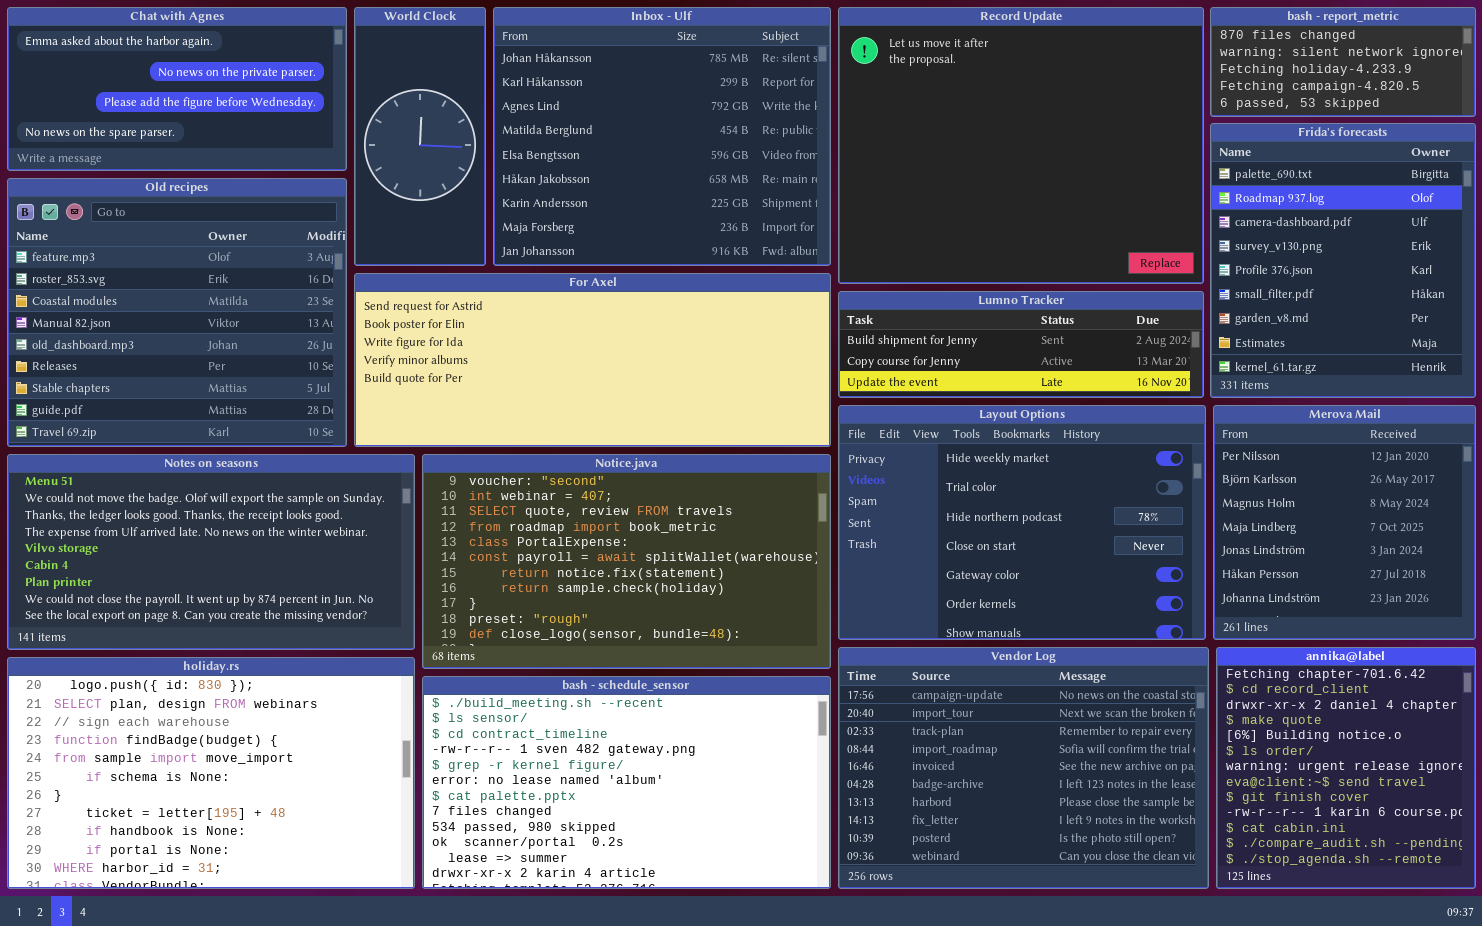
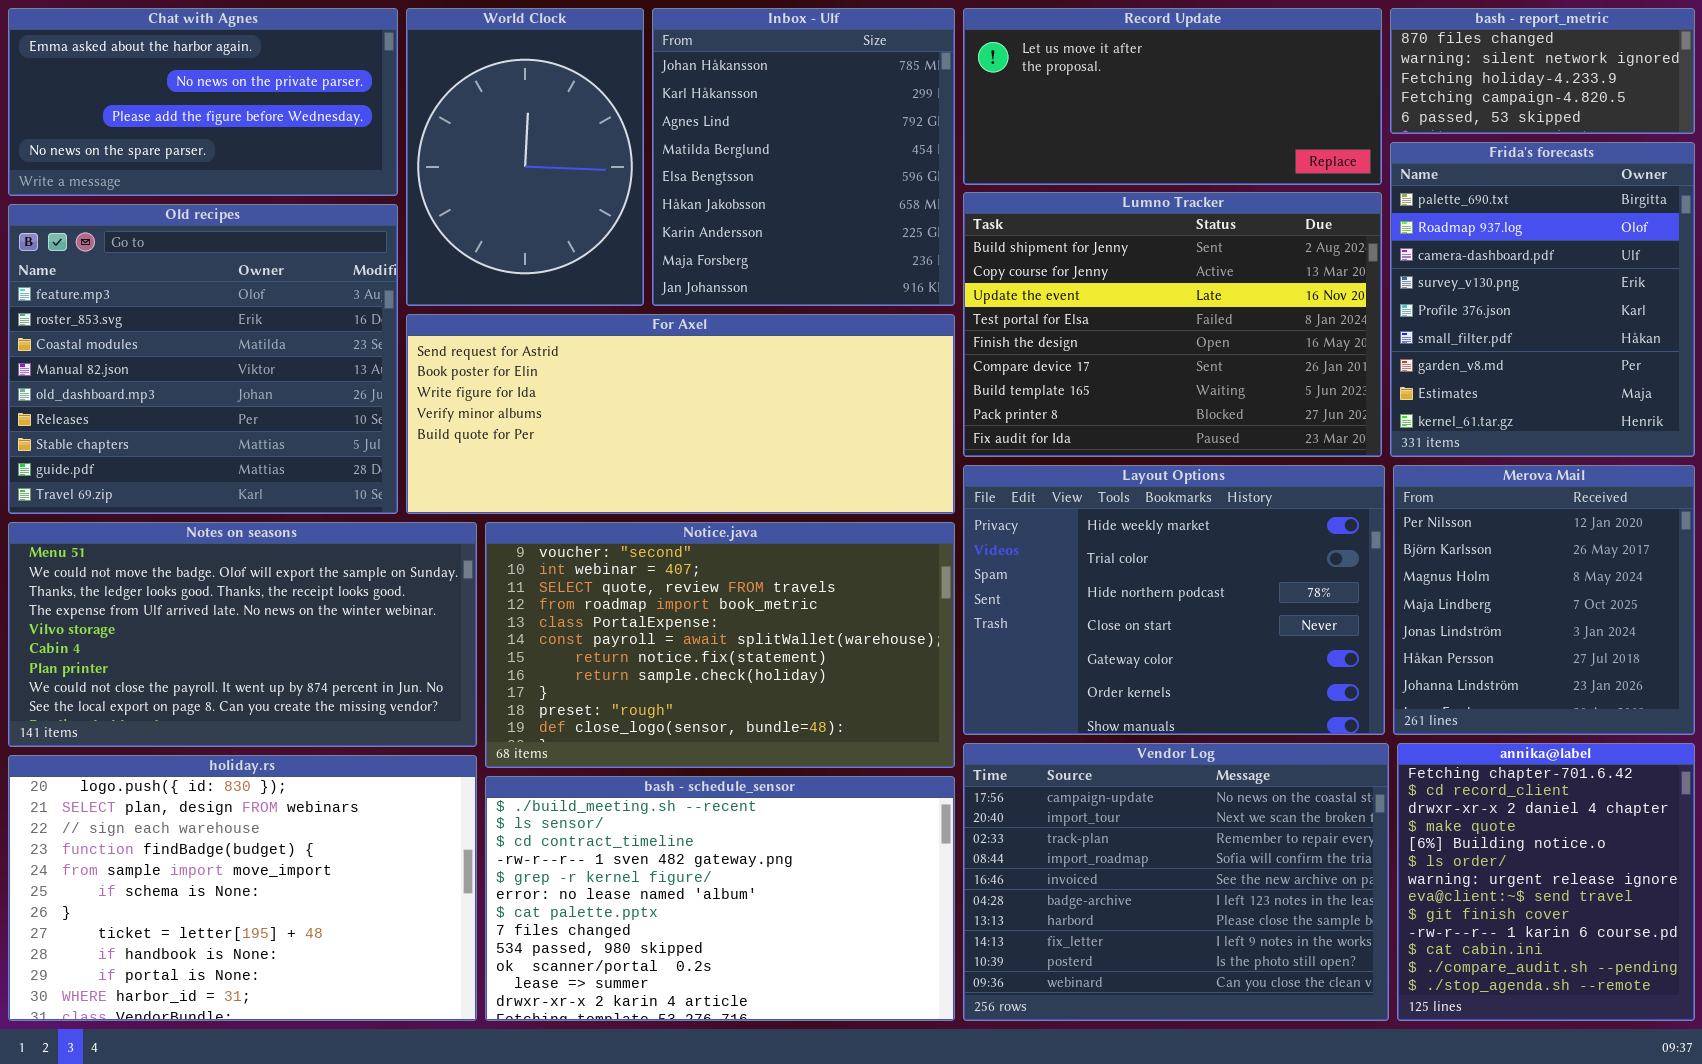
World Clock: [354,7,486,266] -> [406,8,644,306], resized
Inbox - Ulf: [493,7,831,266] -> [652,8,955,306], resized
Record Update: [838,7,1204,284] -> [963,8,1382,185], resized
Lumno Tracker: [838,291,1204,398] -> [963,192,1382,457], resized

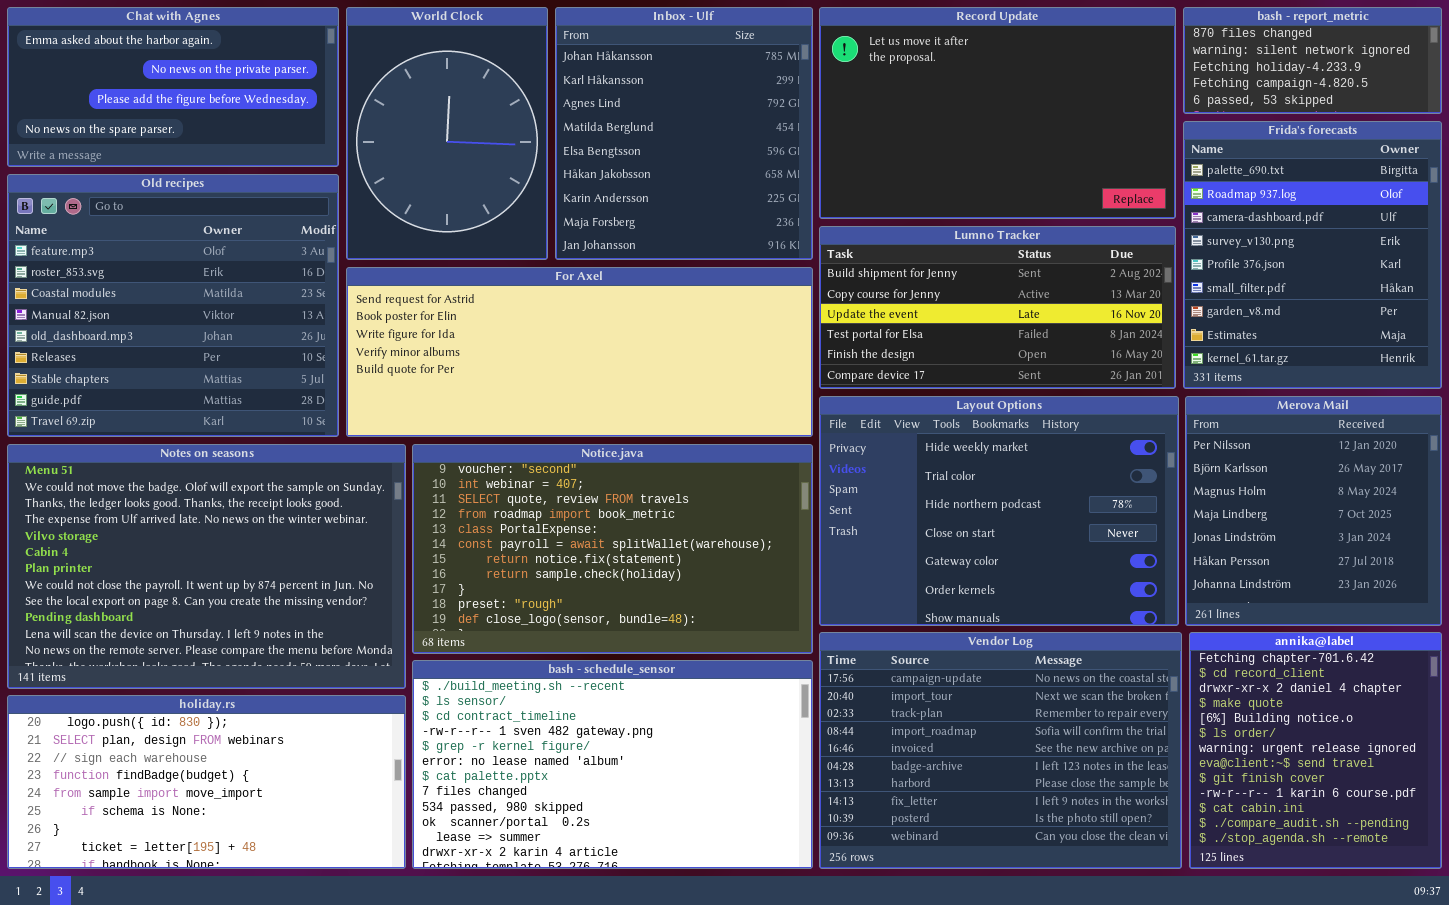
Record Update: [963,8,1382,185] -> [819,7,1176,219], resized
Lumno Tracker: [963,192,1382,457] -> [819,226,1176,389], resized
Notes on seasons: [8,522,477,747] -> [7,444,406,689], resized
holiday.rs: [8,755,477,1021] -> [7,695,406,869], resized

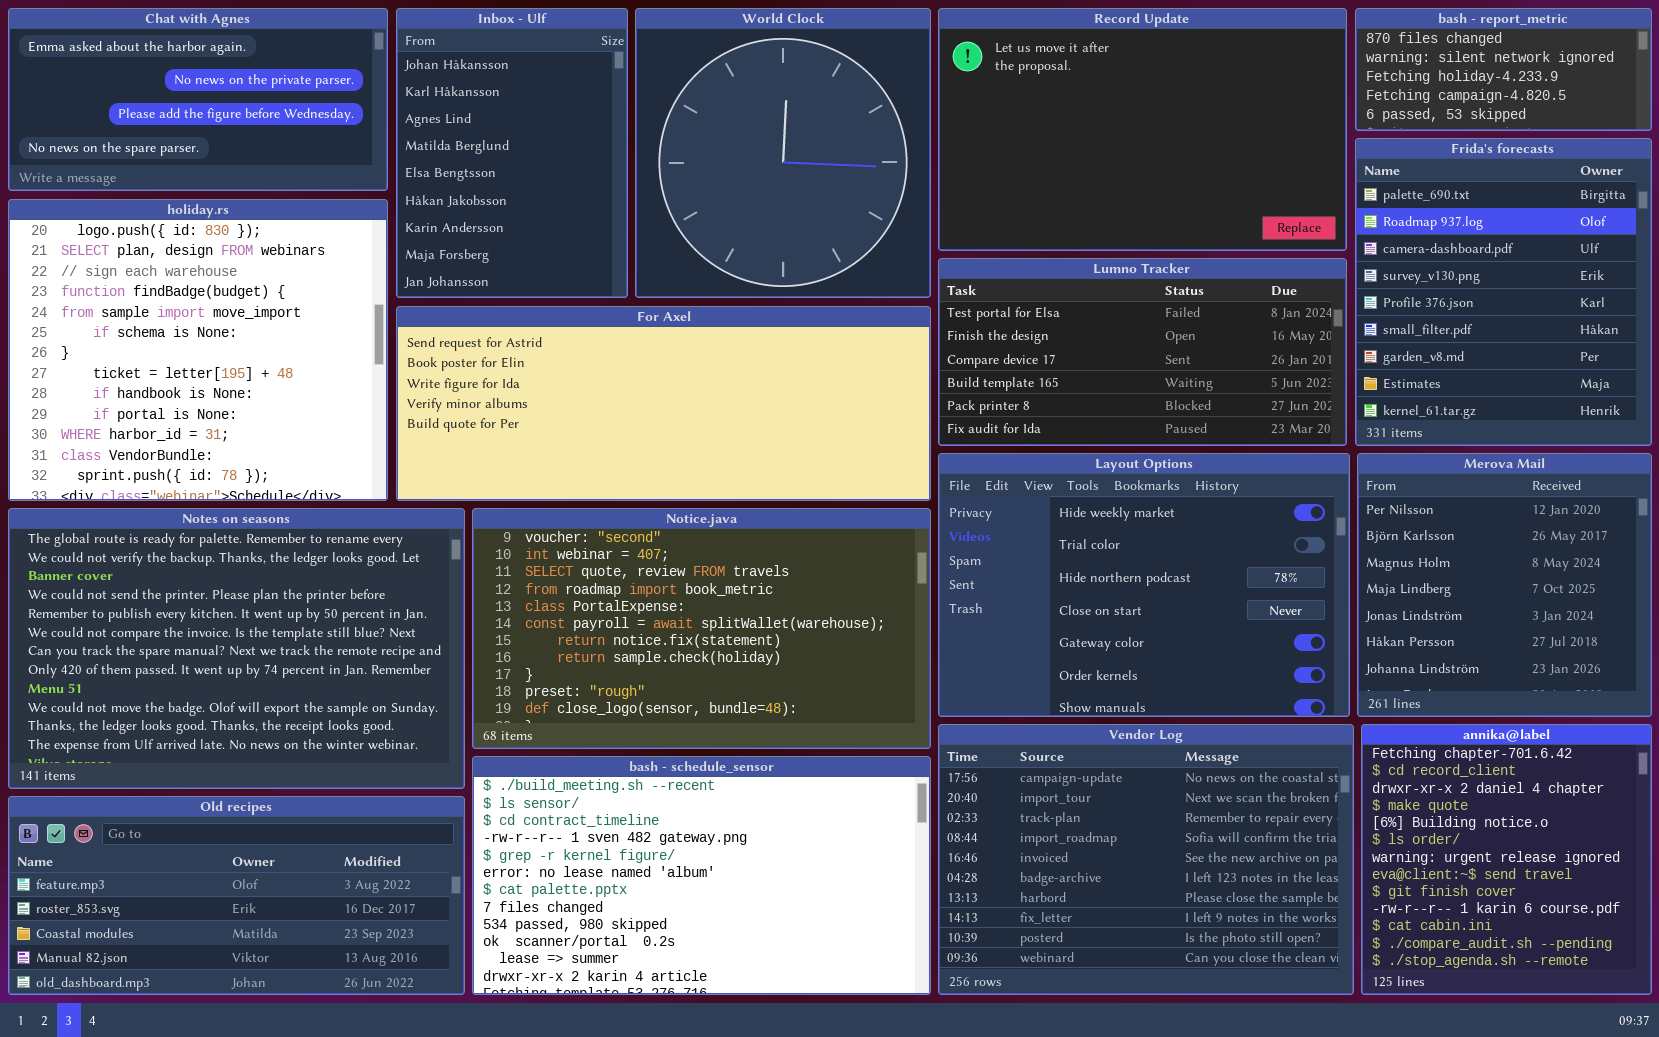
World Clock: [346,7,548,260] -> [635,8,931,298], moved, resized
Inbox - Ulf: [555,7,813,260] -> [396,8,628,298], moved, resized
Old recipes: [7,174,339,437] -> [8,796,465,995], moved, resized
Lumno Tracker: [819,226,1176,389] -> [938,258,1347,446], scrolled down 3 rows
Notes on seasons: [7,444,406,689] -> [8,508,465,789], scrolled up 8 rows
holiday.rs: [7,695,406,869] -> [8,199,388,501], moved, resized

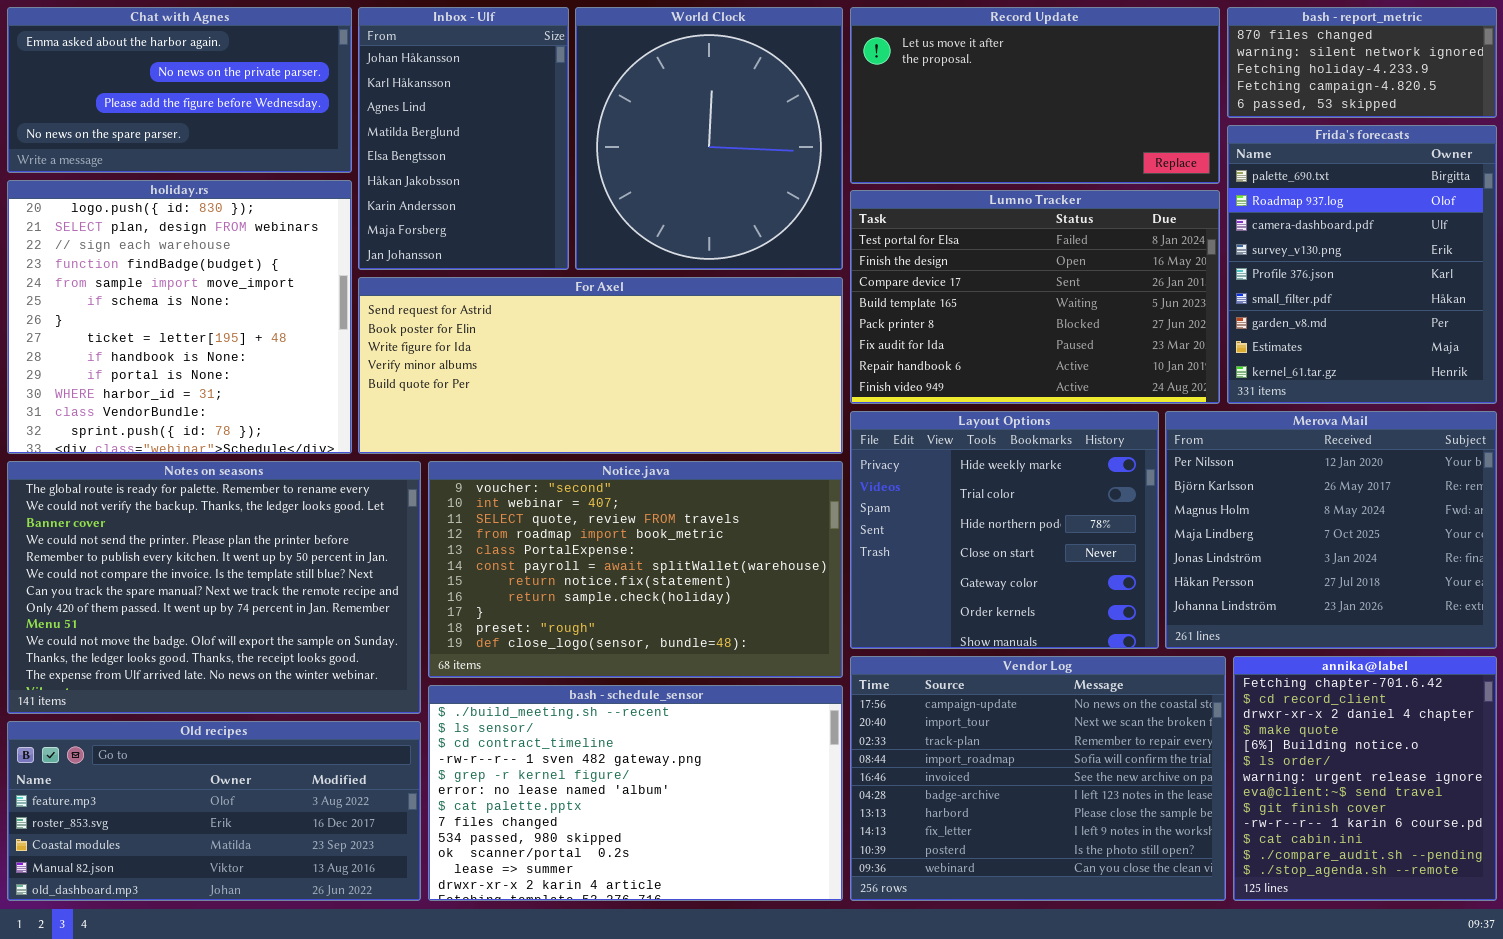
Record Update: [938,8,1347,251] -> [850,7,1220,184], resized
Lumno Tracker: [938,258,1347,446] -> [850,190,1220,404], resized
Layout Options: [938,453,1350,717] -> [850,411,1159,649], resized
Merova Mail: [1357,453,1652,717] -> [1165,411,1497,649], resized

